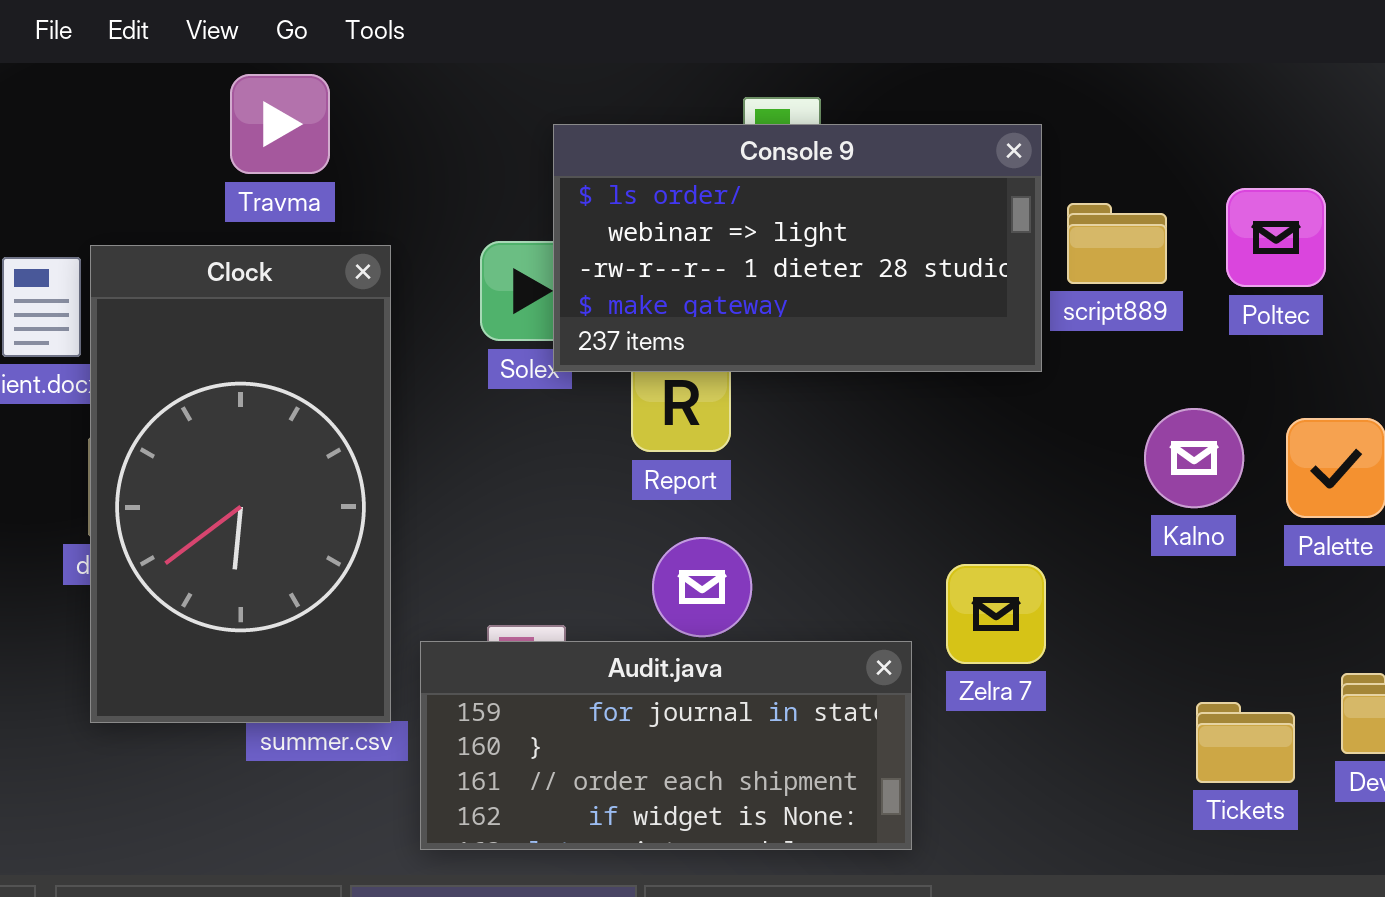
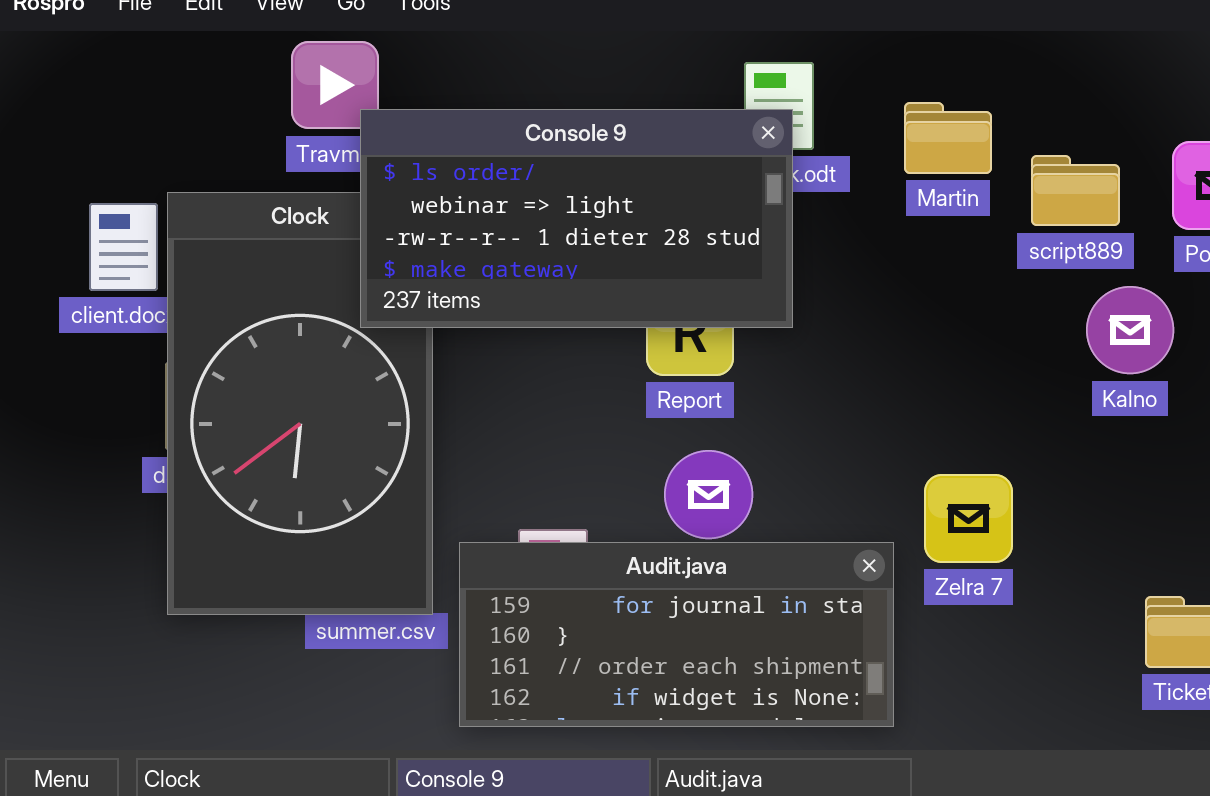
Console 9: [553,124,1042,372] -> [360,109,793,328], moved
Kalno: [1144,408,1244,508] -> [1086,286,1174,374], moved

